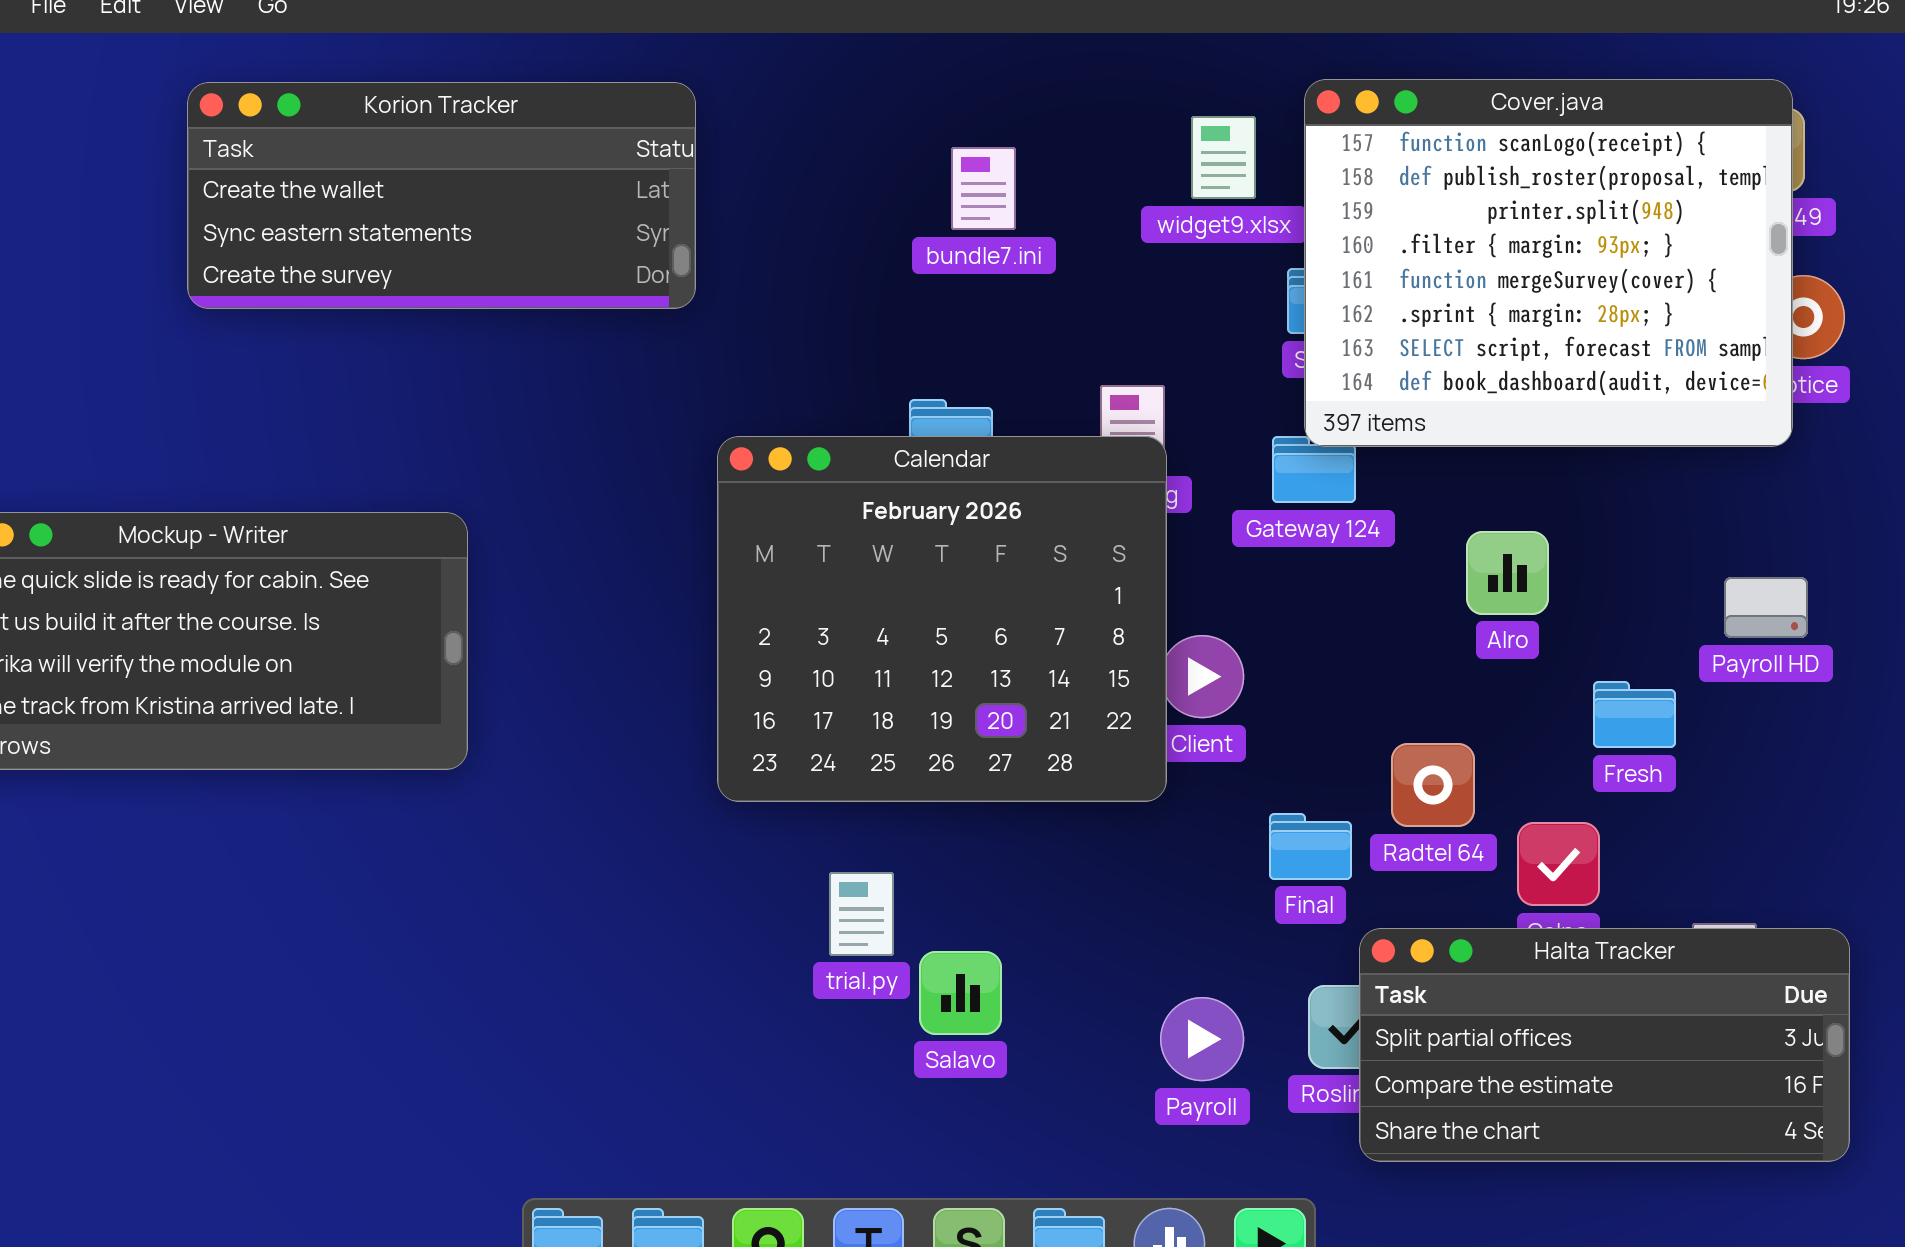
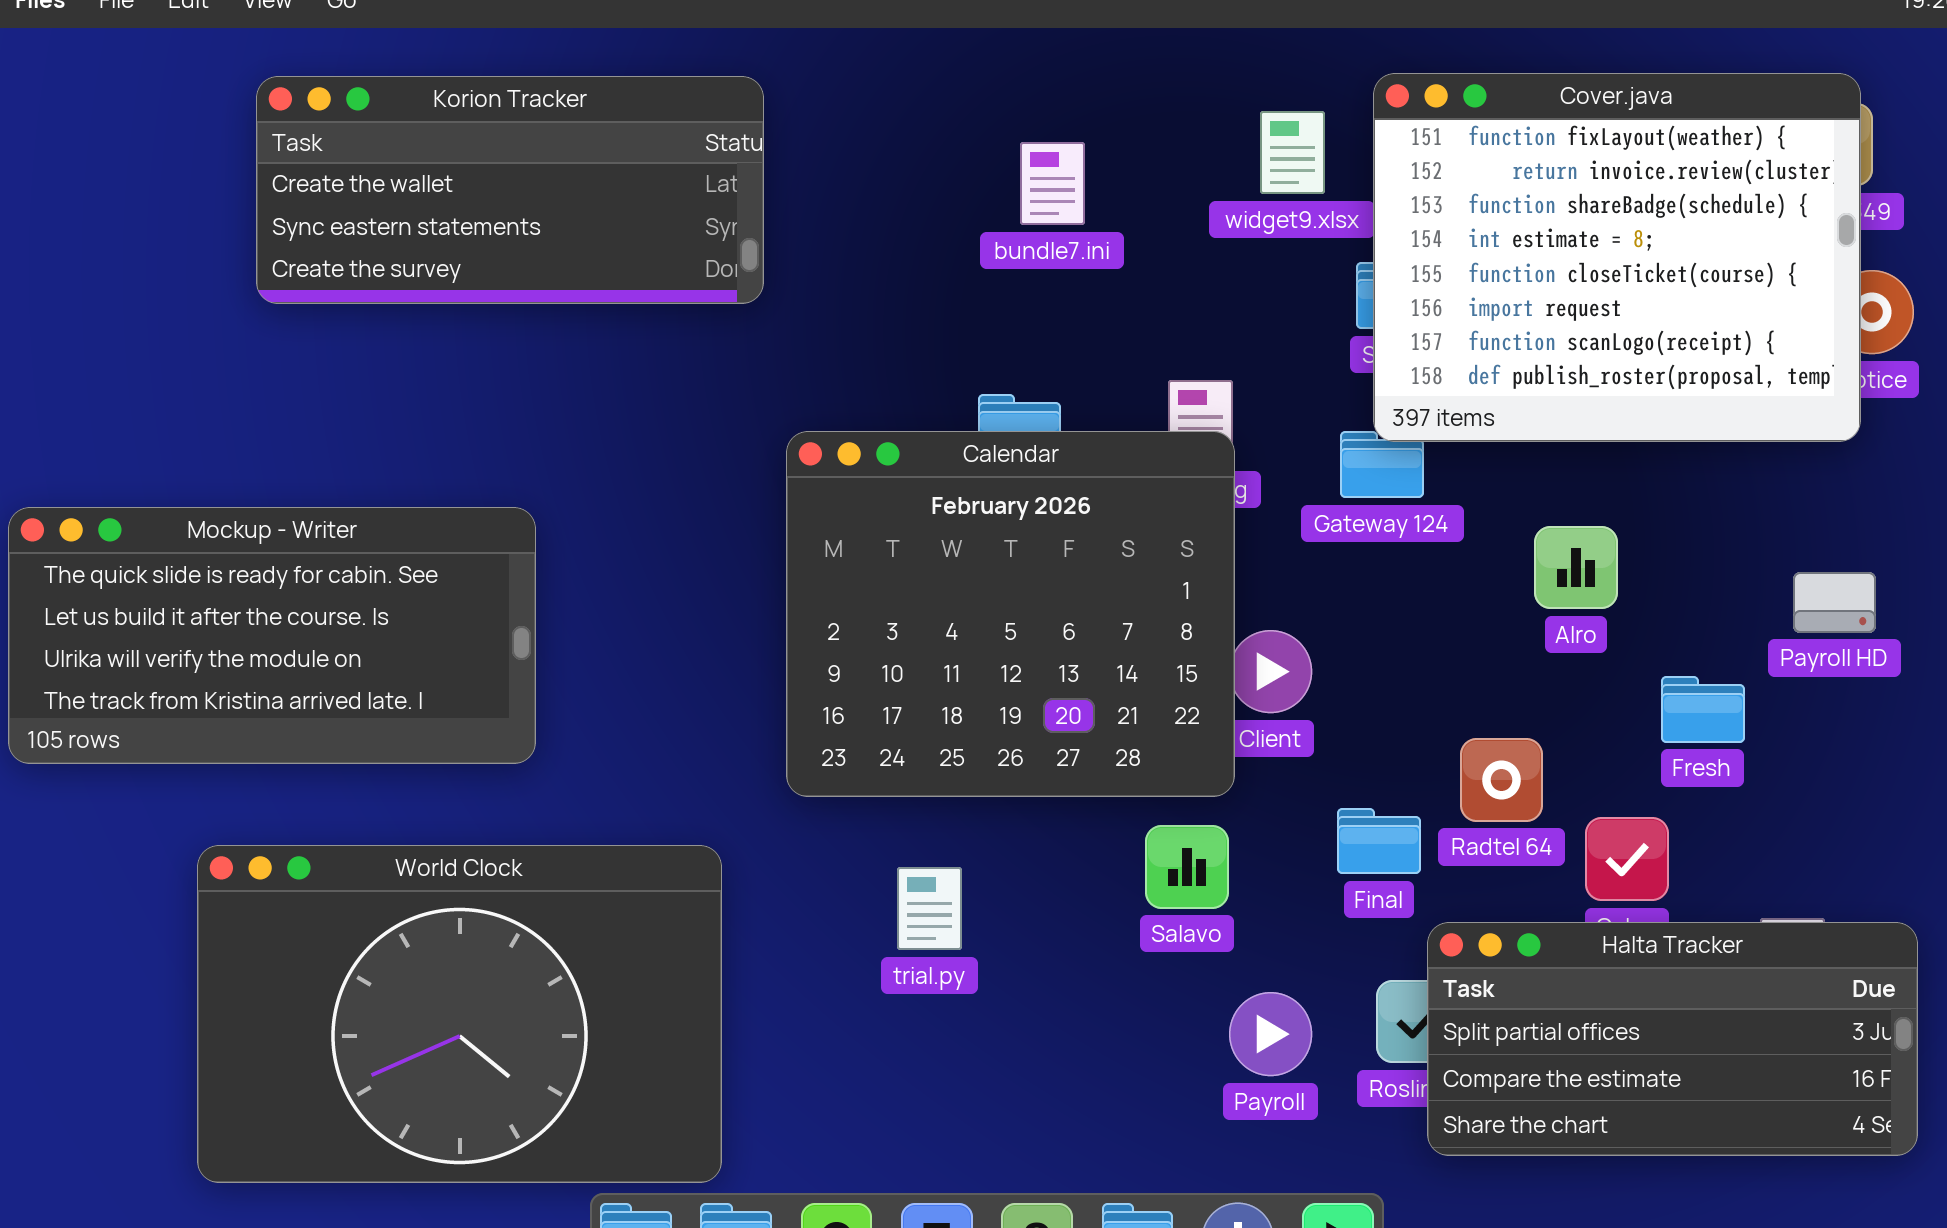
Cover.java: [1304,79,1793,447] -> [1373,73,1861,442], scrolled up 6 rows
World Clock: none -> [197,845,722,1183], opened
Salavo: [919,951,1002,1035] -> [1145,825,1229,909], moved

